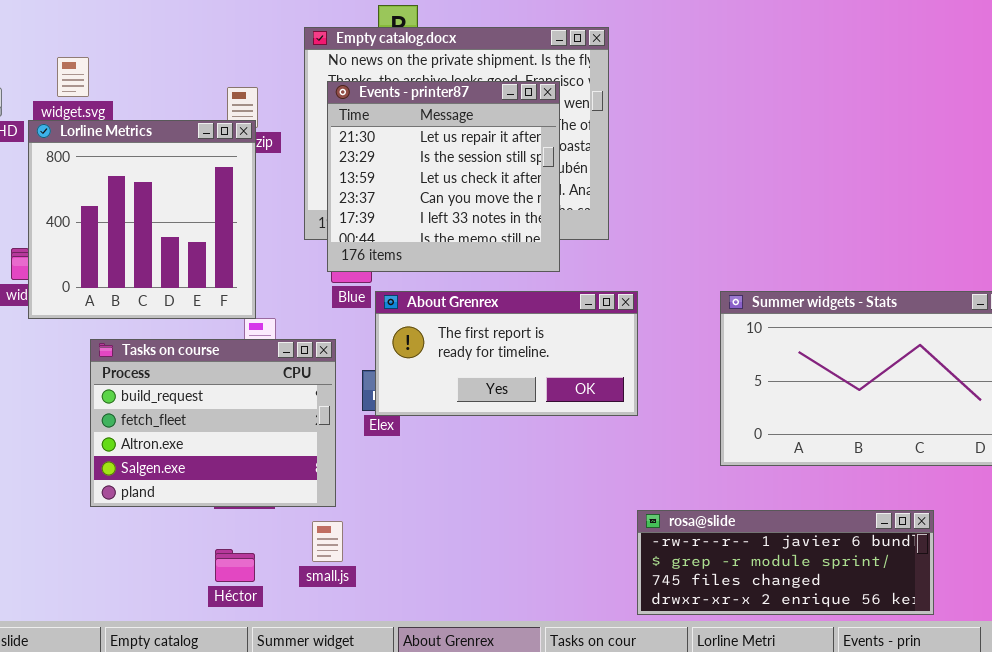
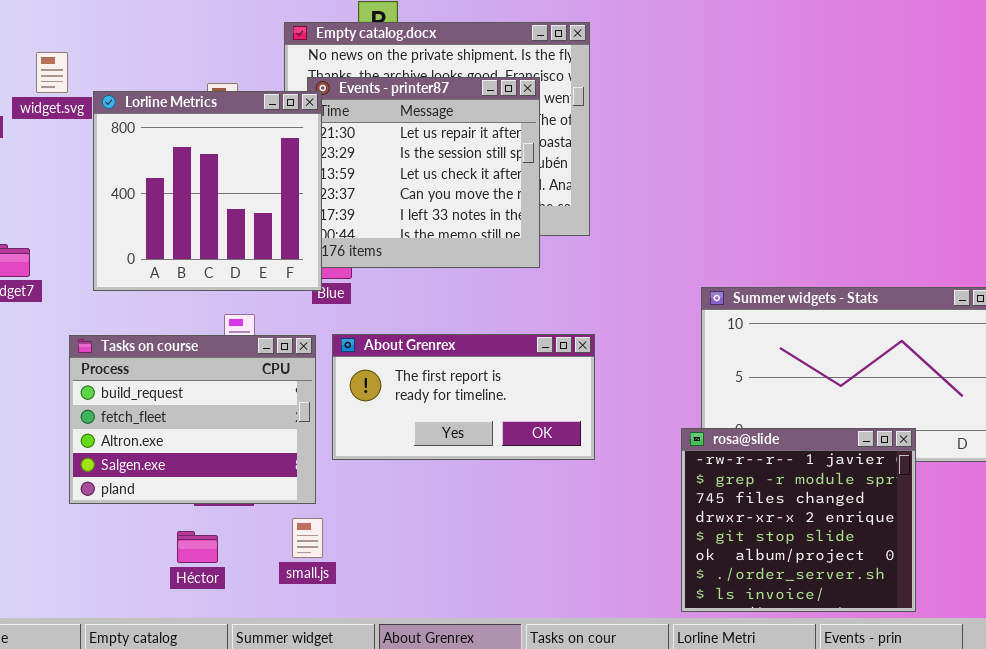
Lorline Metrics: [28,120,256,319] -> [93,91,322,291], moved
About Grenrex: [375,291,638,416] -> [332,334,595,460], moved
rosa@slide: [637,510,934,615] -> [681,428,916,612], resized
Héctor: [215,549,255,582] -> [177,531,218,563], moved

